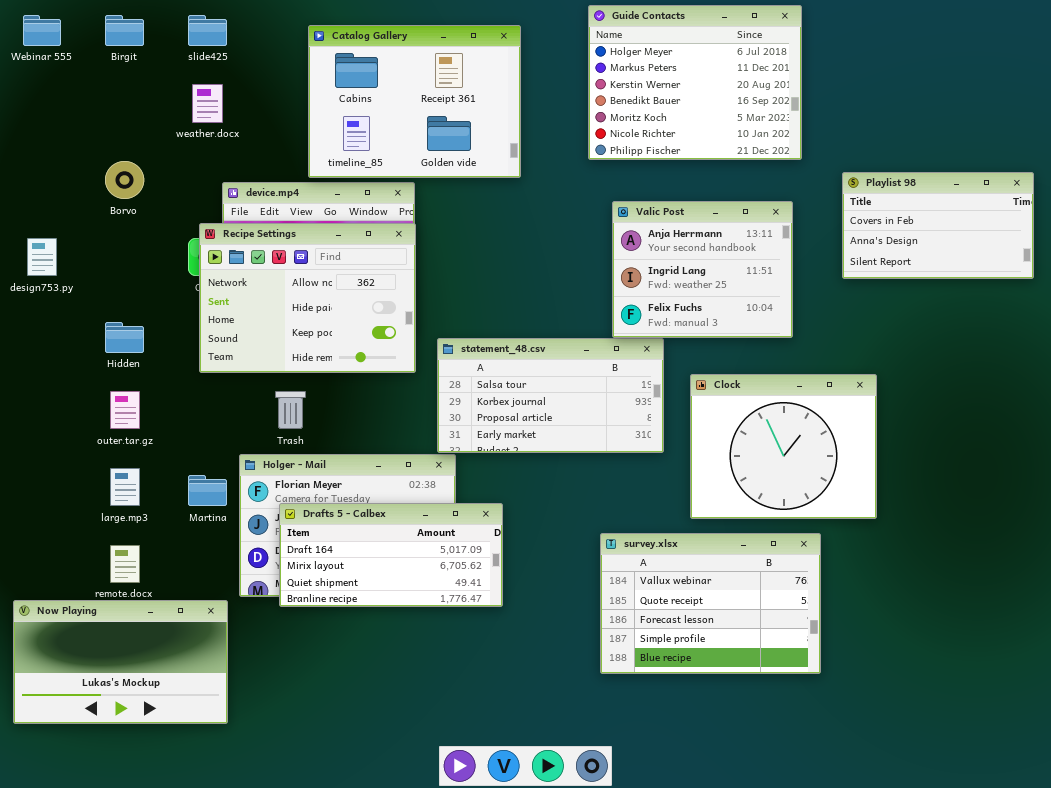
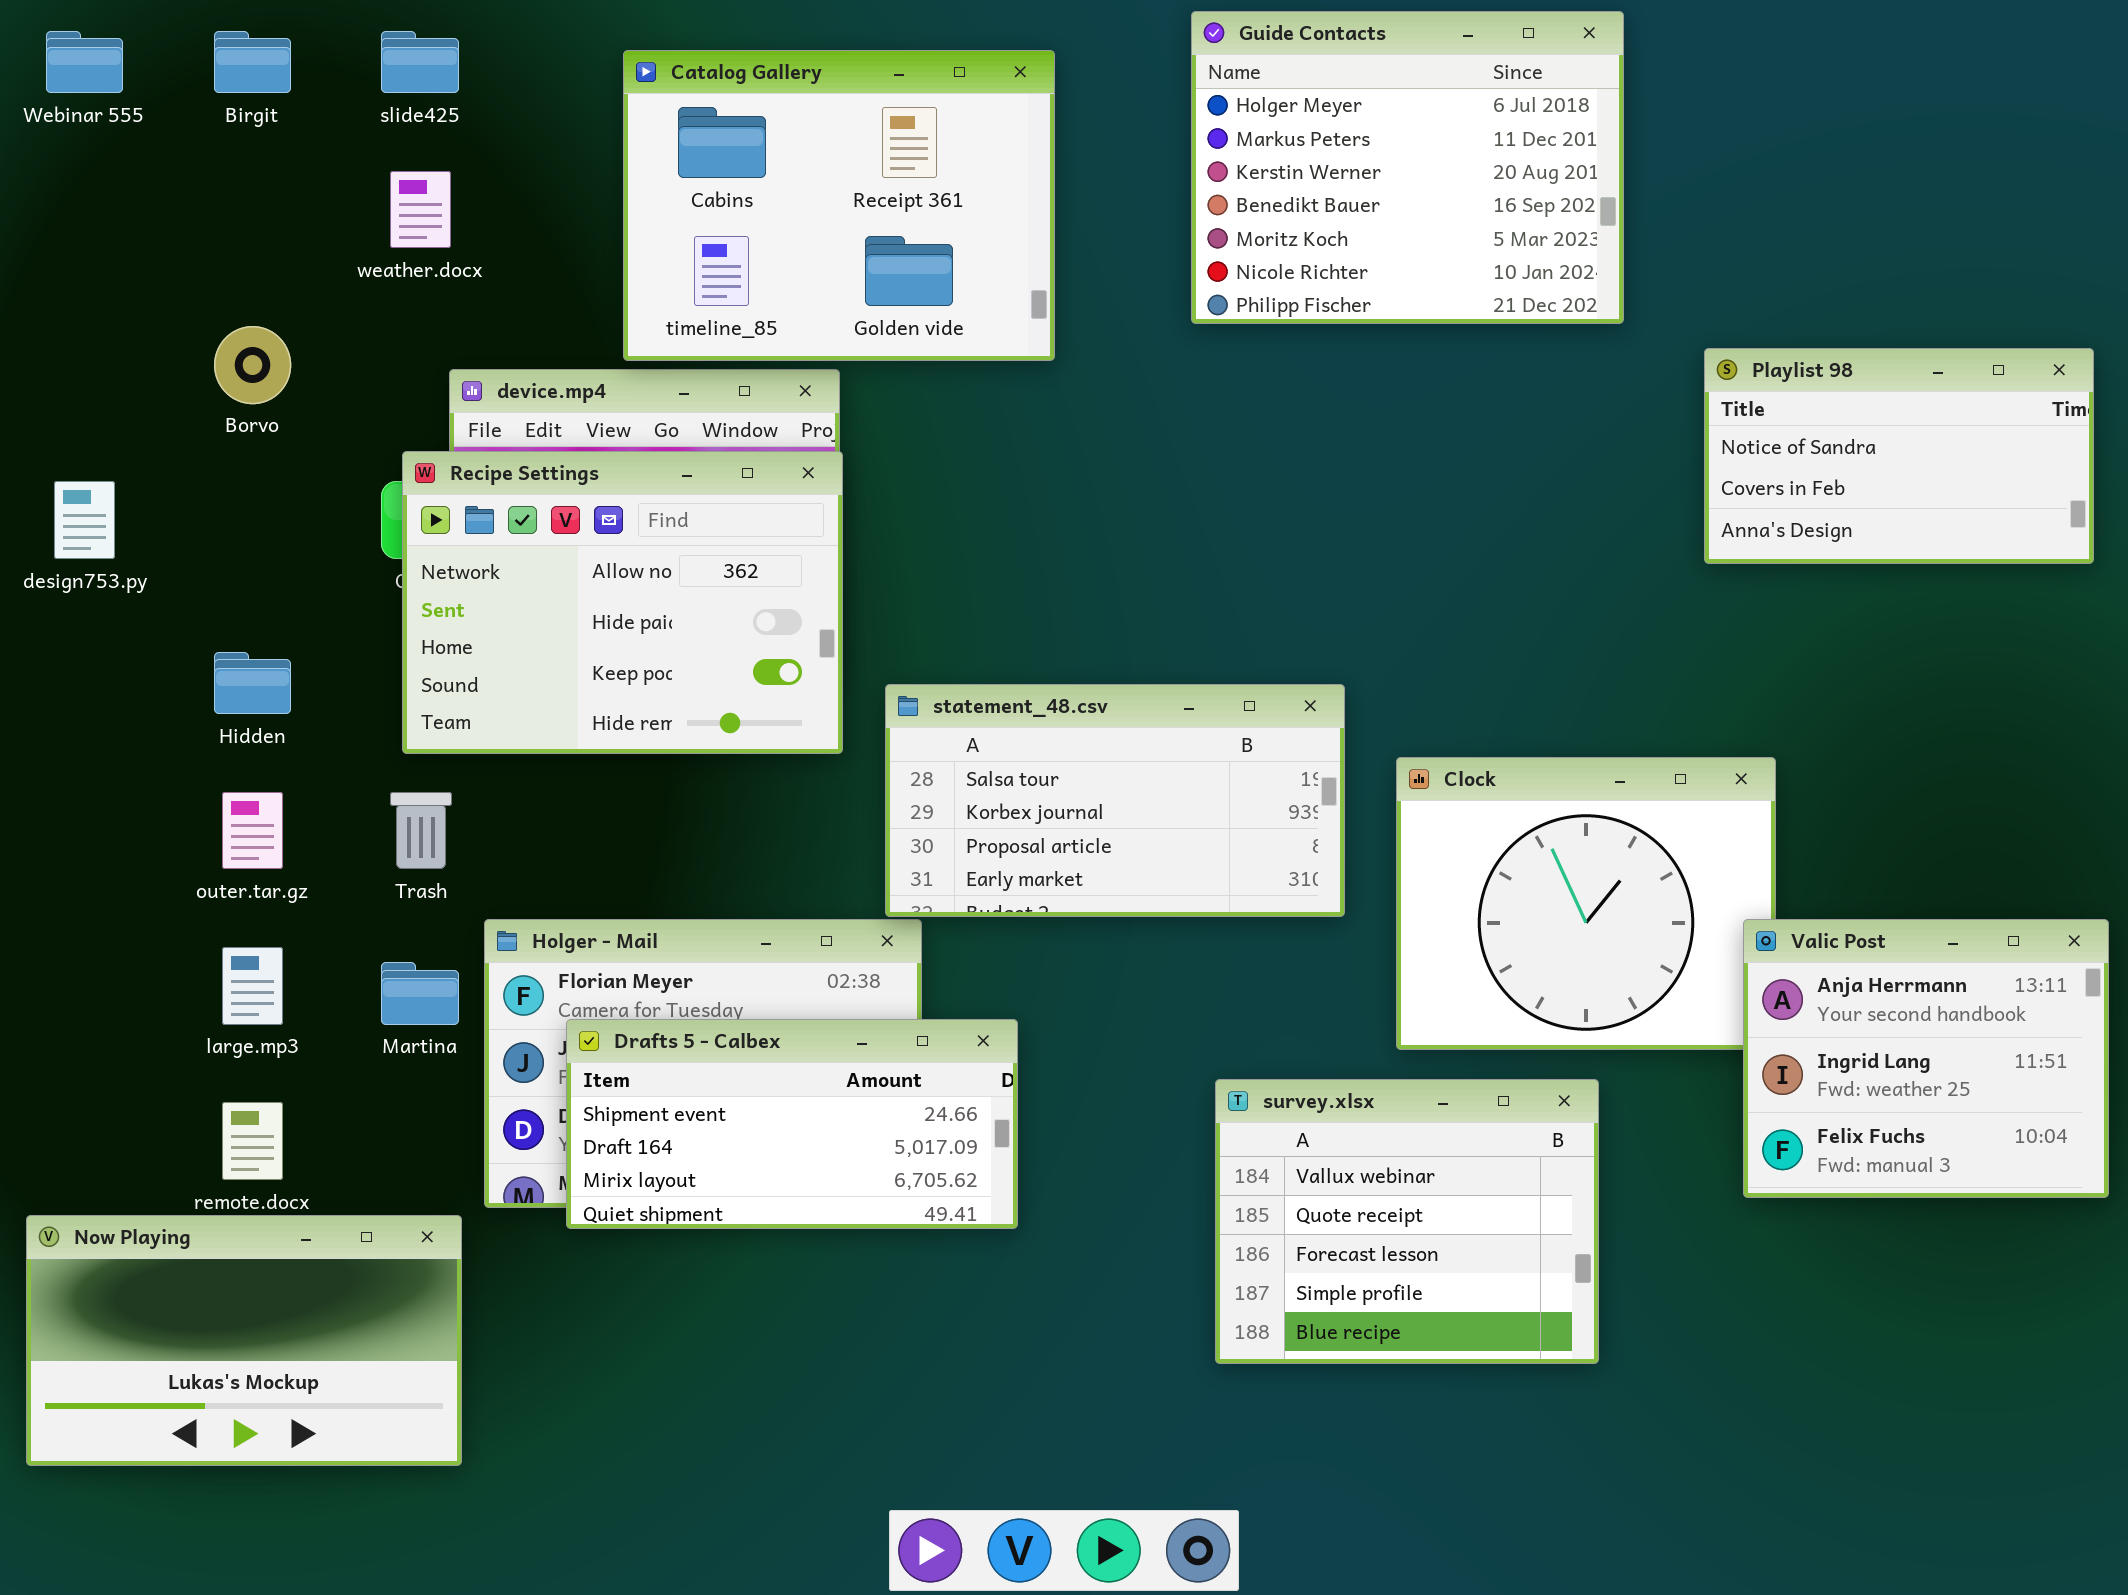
Playlist 98: [842,172,1034,279] -> [1704,348,2094,564], scrolled up 1 row
Valic Post: [612,201,793,338] -> [1743,919,2109,1198], moved
Trash: [275,391,306,429] -> [390,792,452,869], moved
Drafts 5 - Calbex: [279,503,503,607] -> [566,1019,1018,1229], scrolled up 1 row
survey.xlsx: [600,533,821,674] -> [1215,1079,1599,1364], resized

